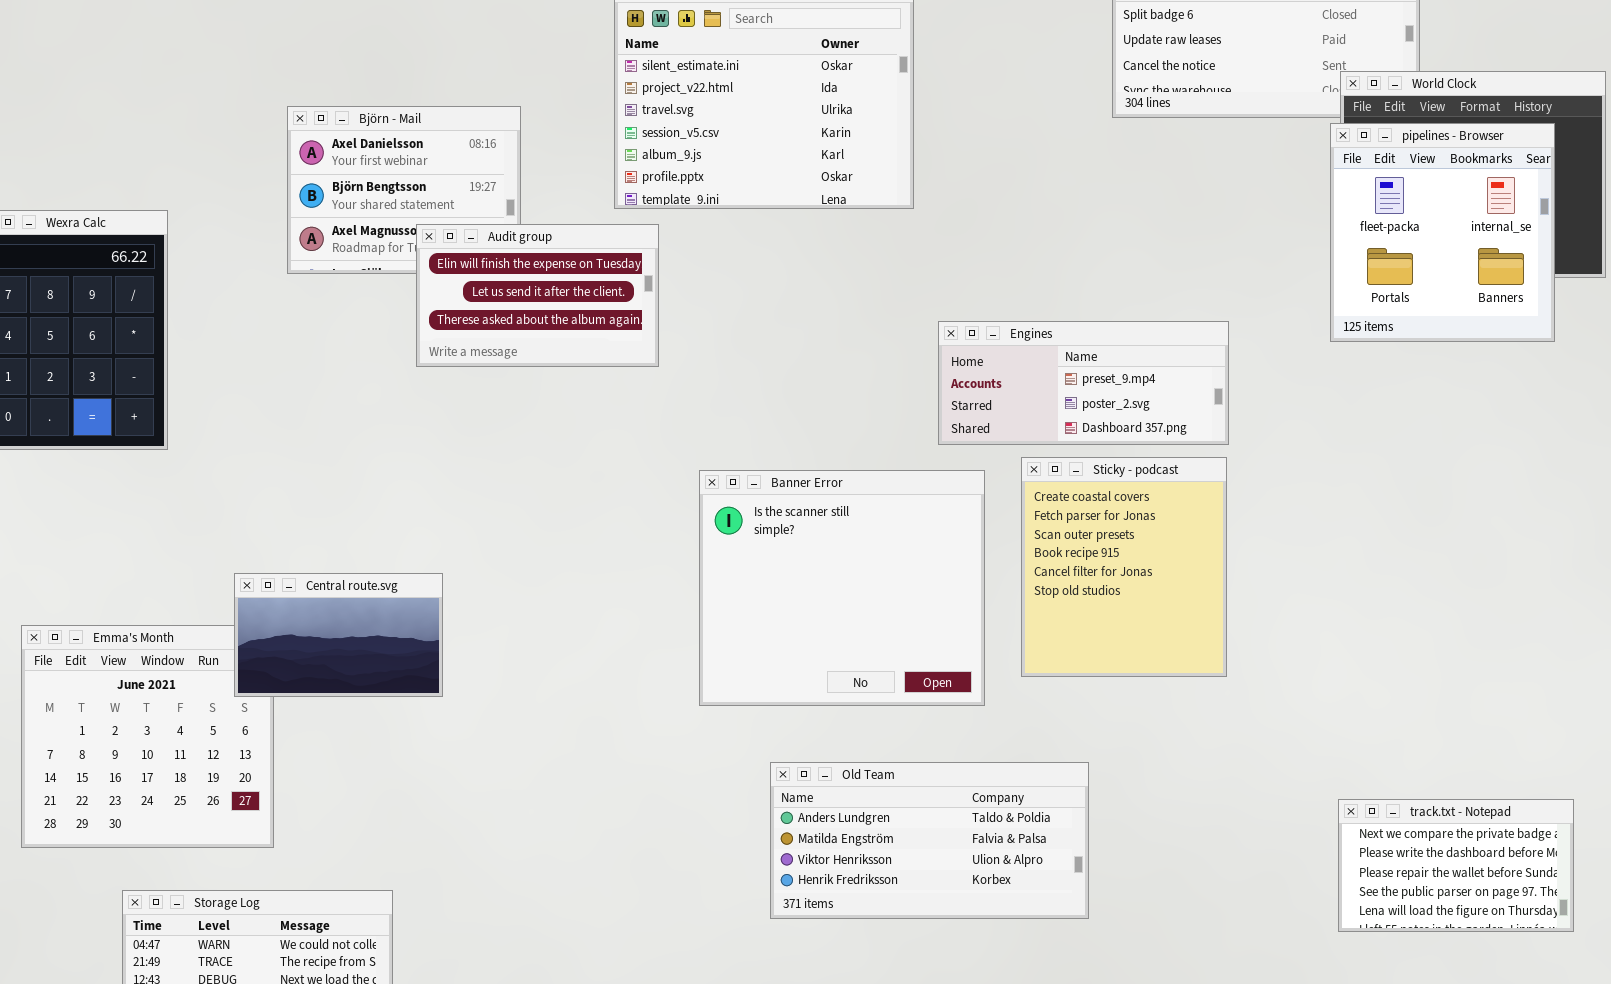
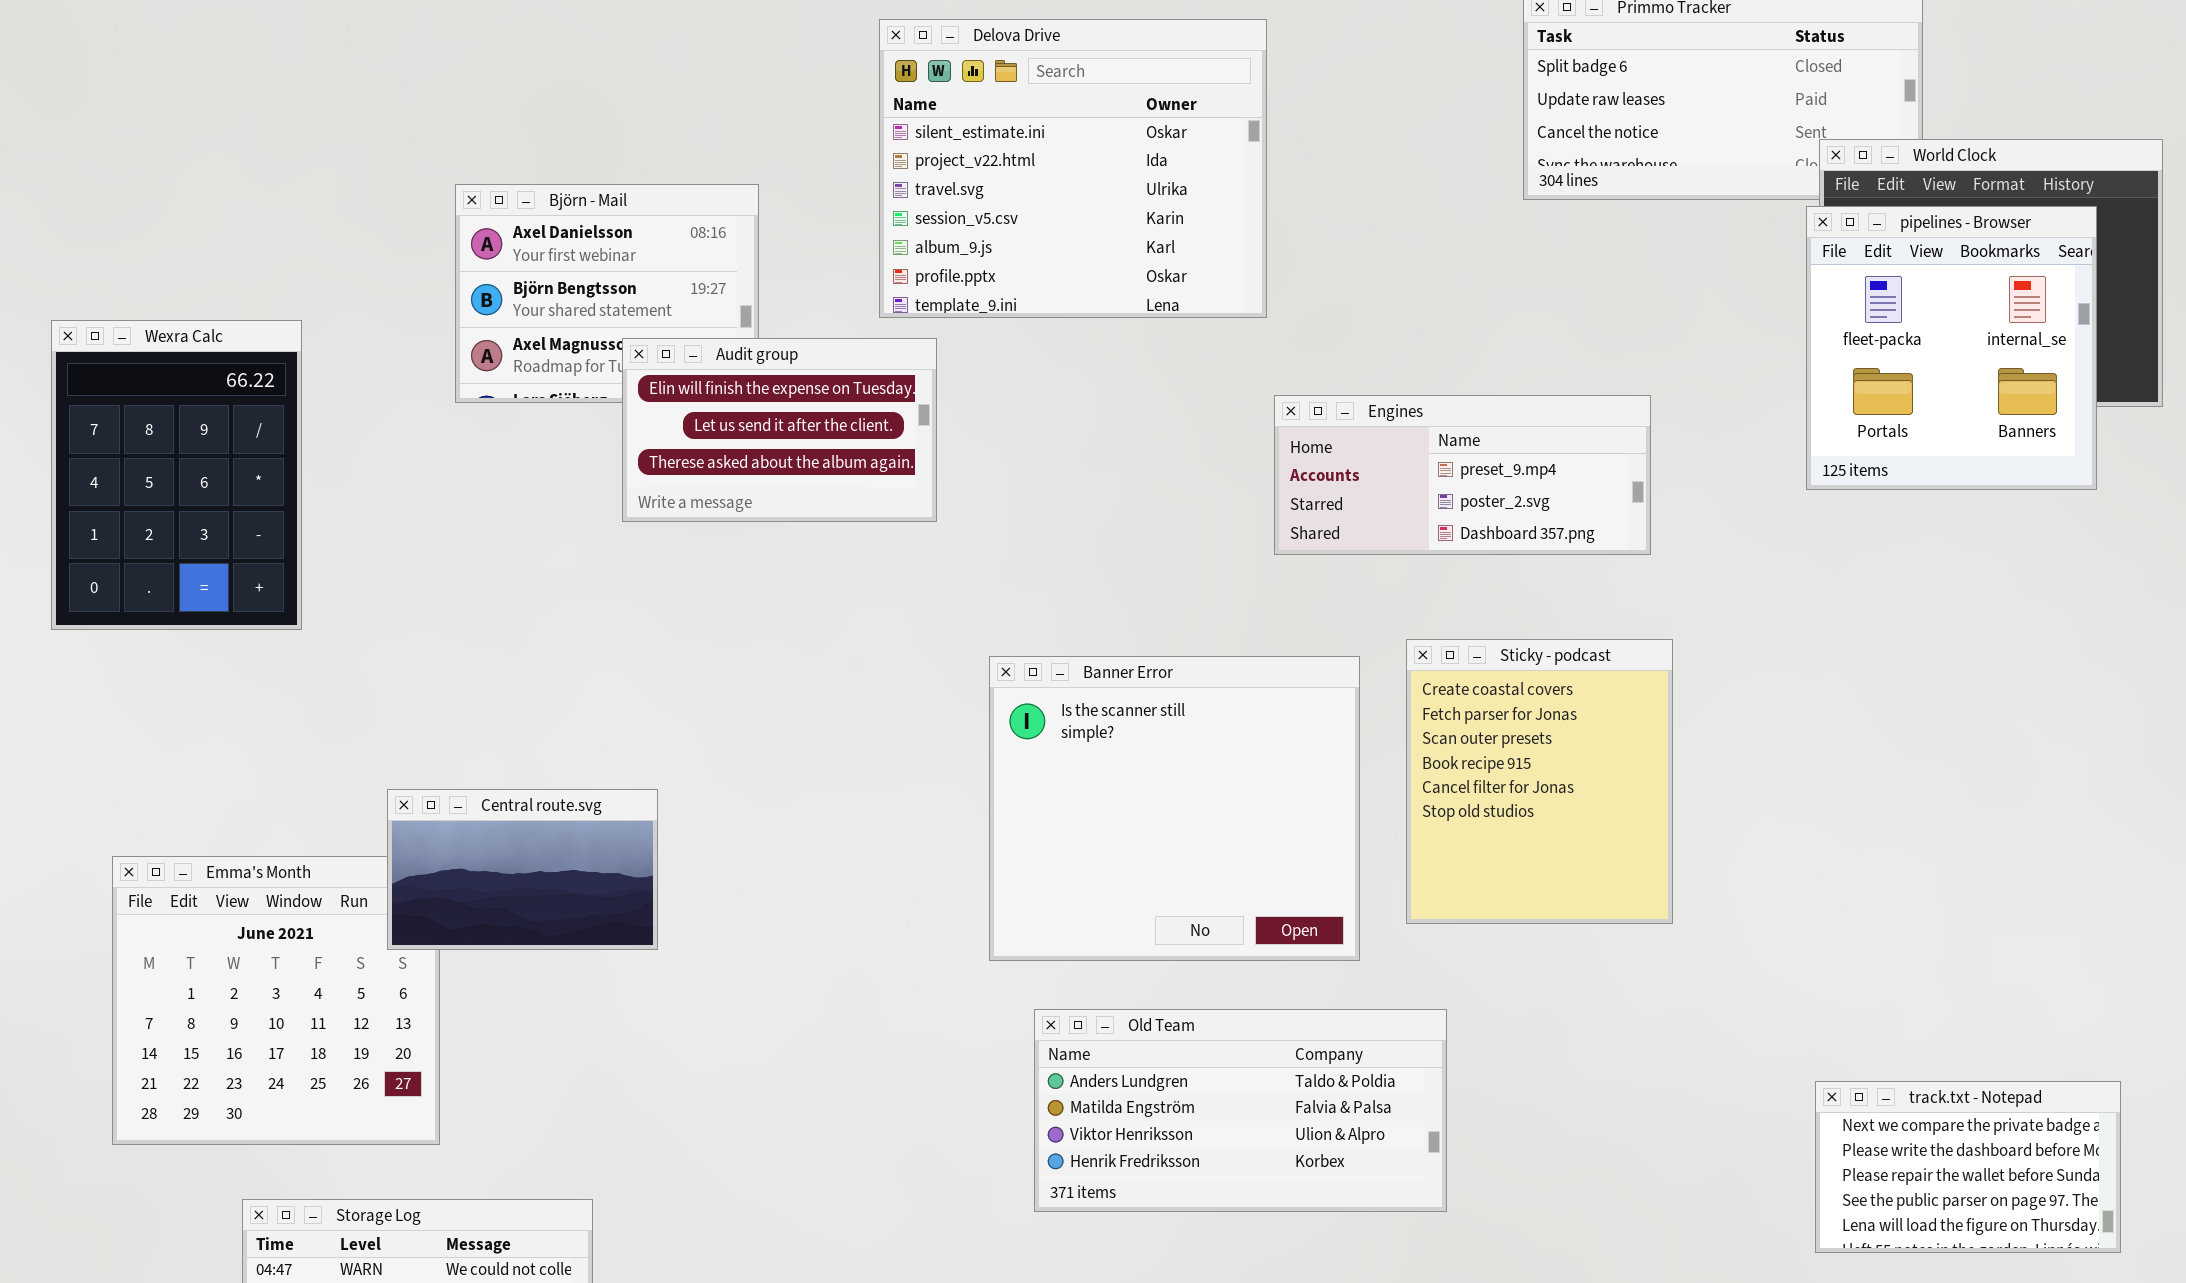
Engines: [938,321,1229,445] -> [1274,395,1651,555], moved
Old Team: [770,762,1089,919] -> [1034,1009,1447,1212], moved

